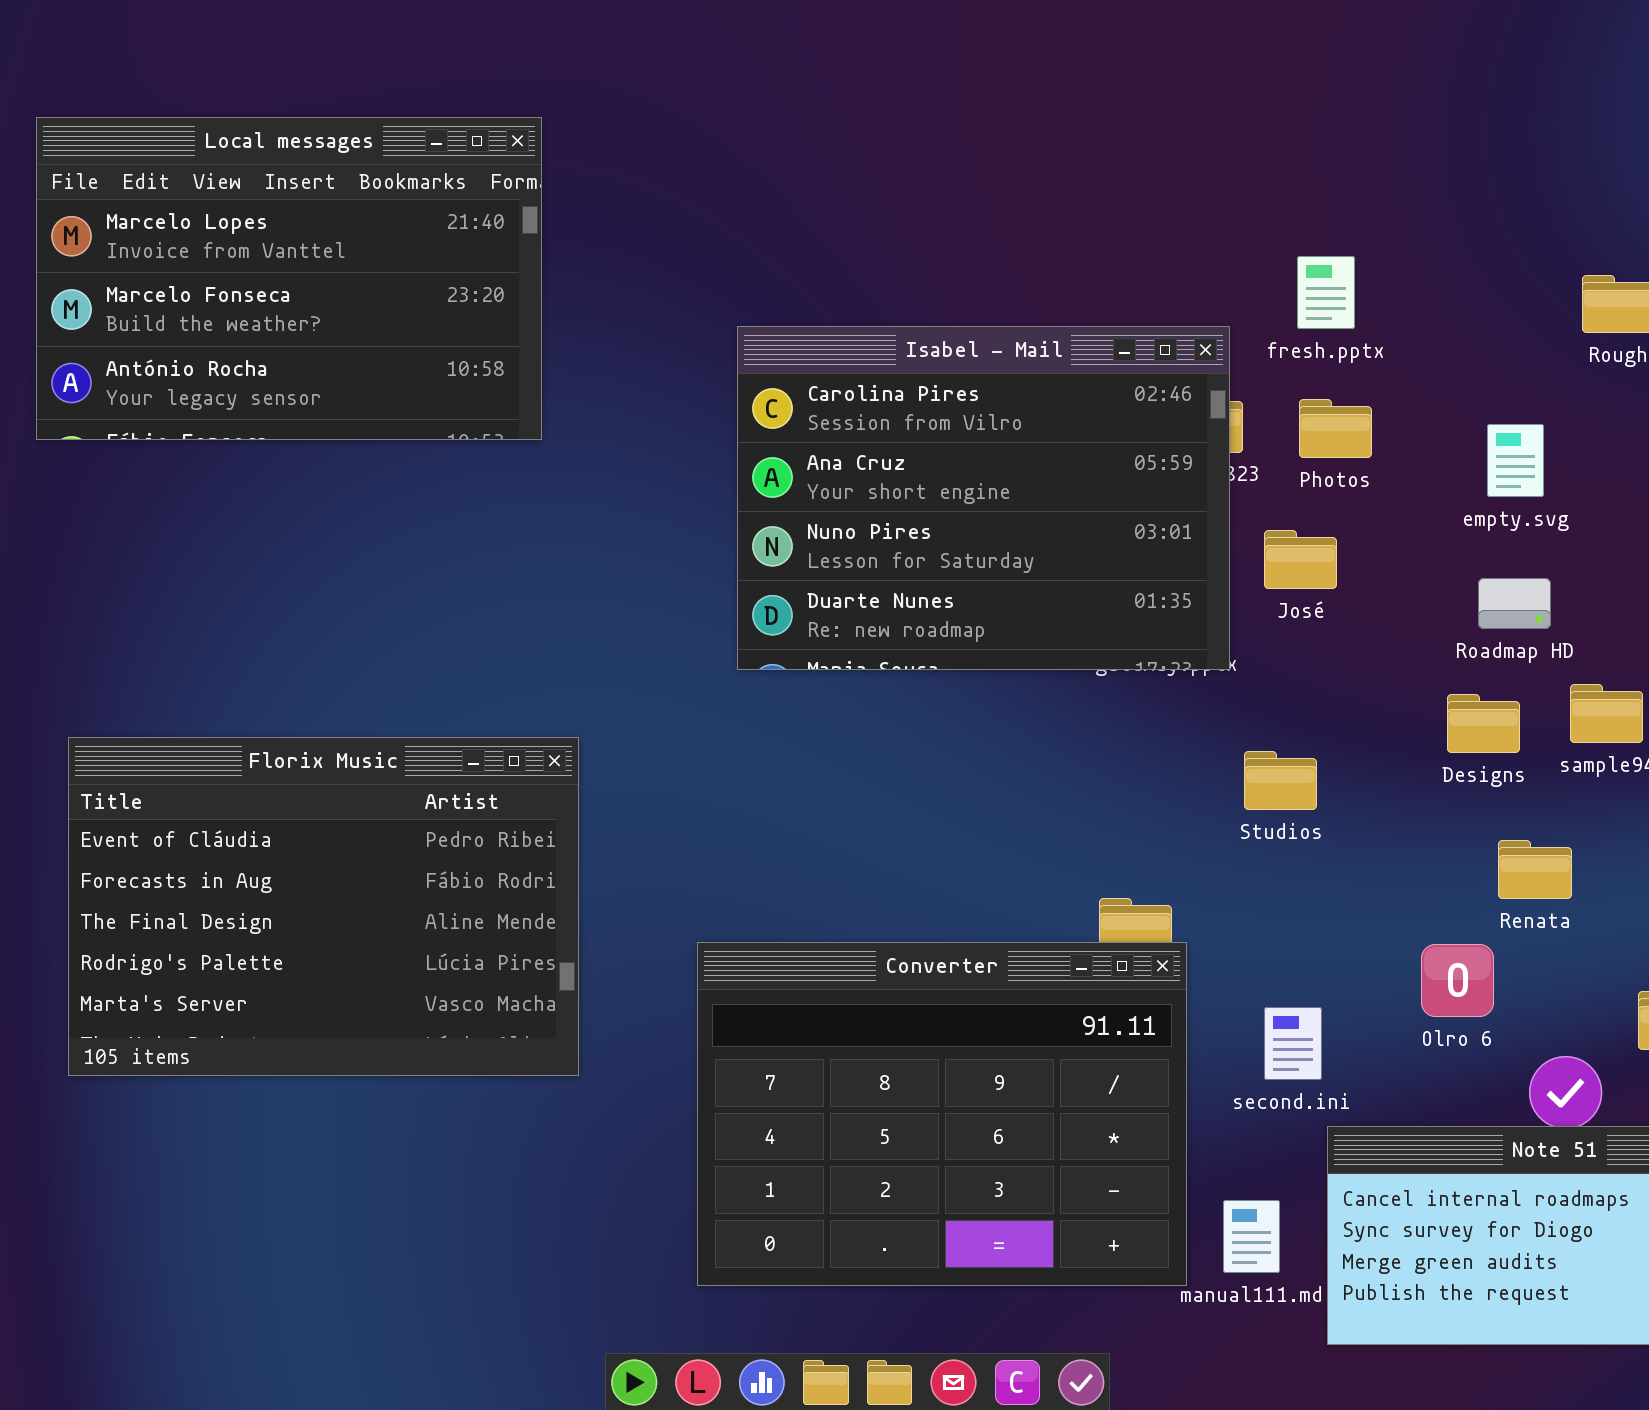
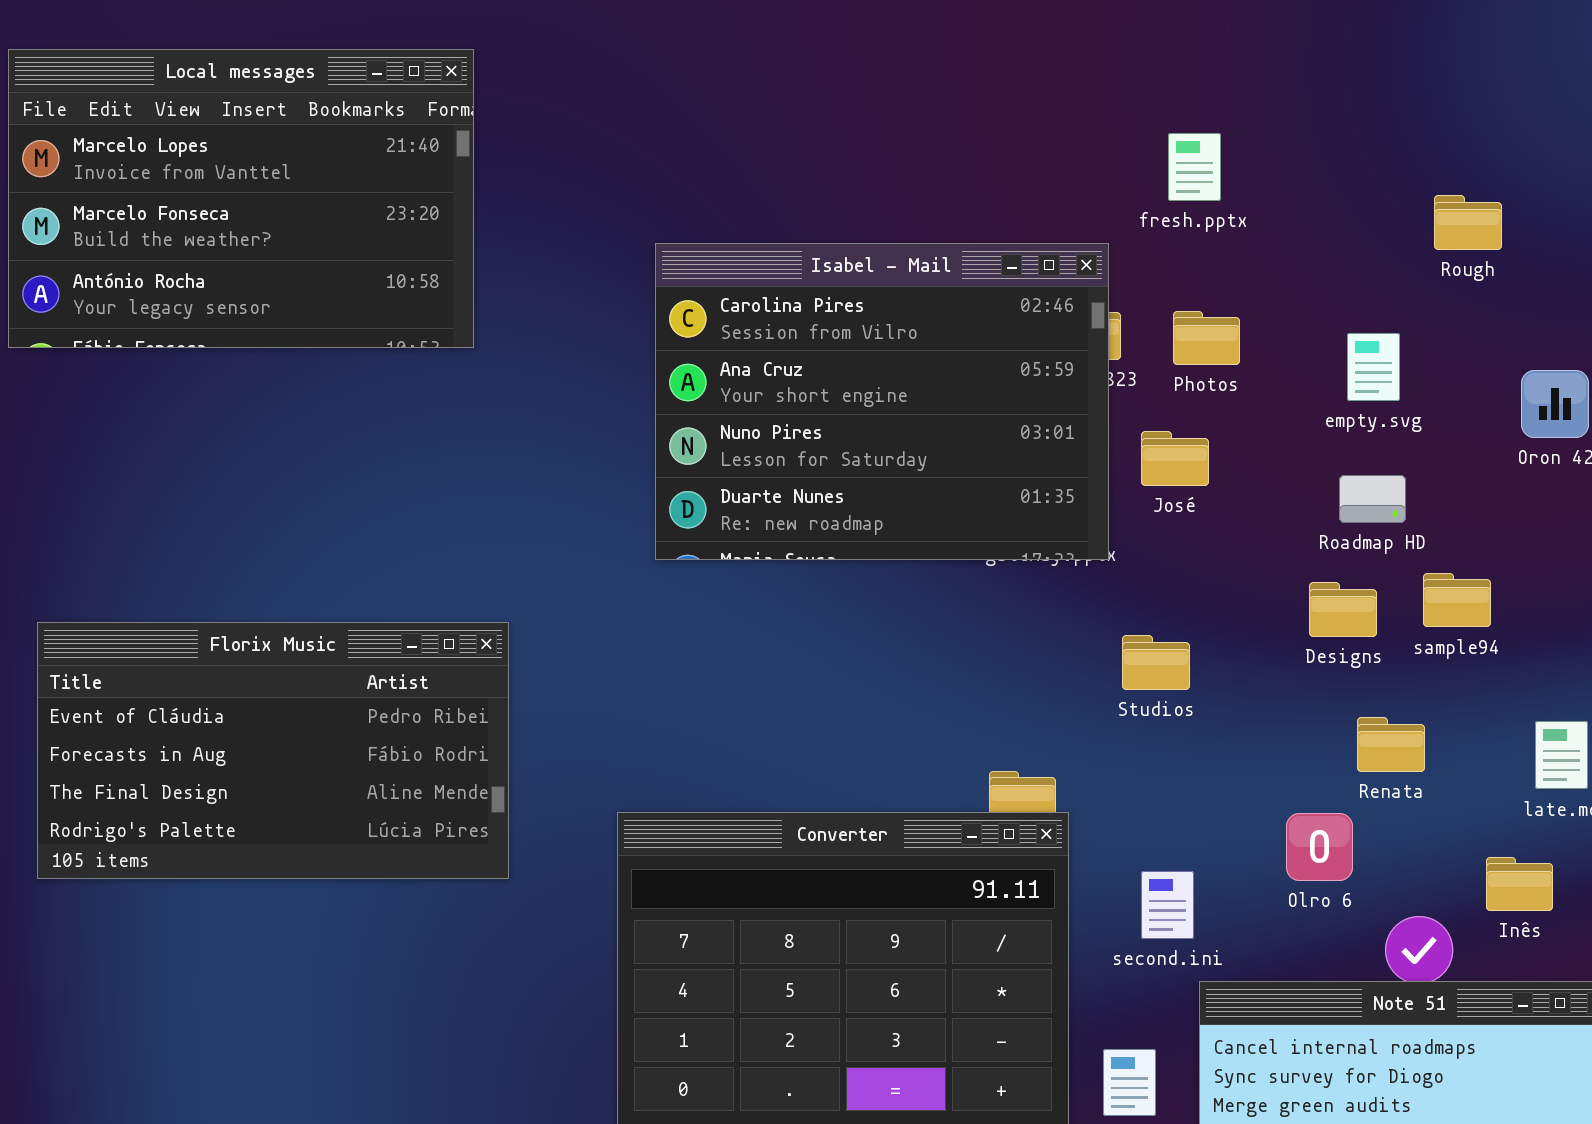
fresh.pptx: [1297,256,1355,329] -> [1168,133,1221,201], moved
Florix Music: [68,737,579,1076] -> [37,622,509,879], resized

